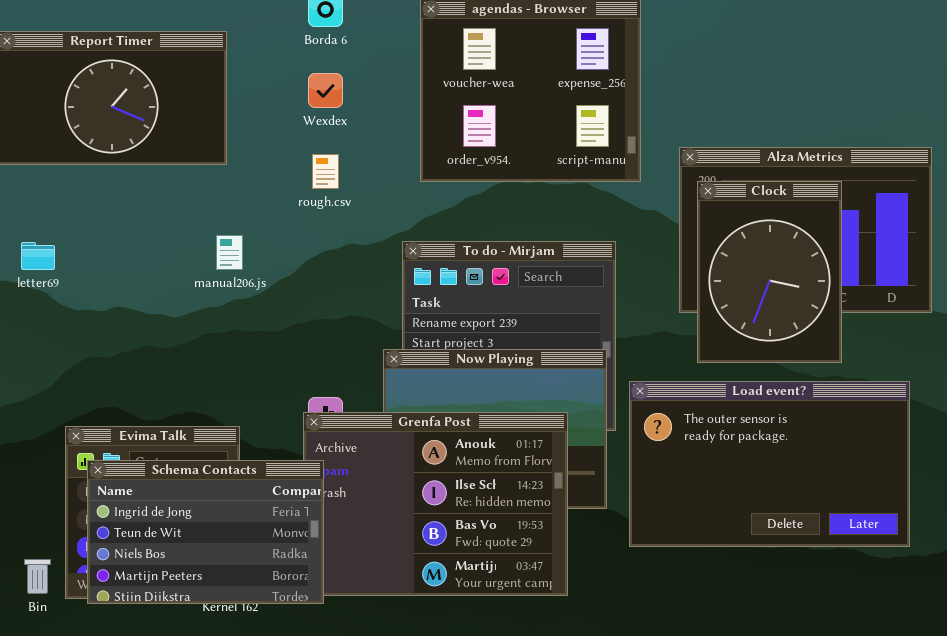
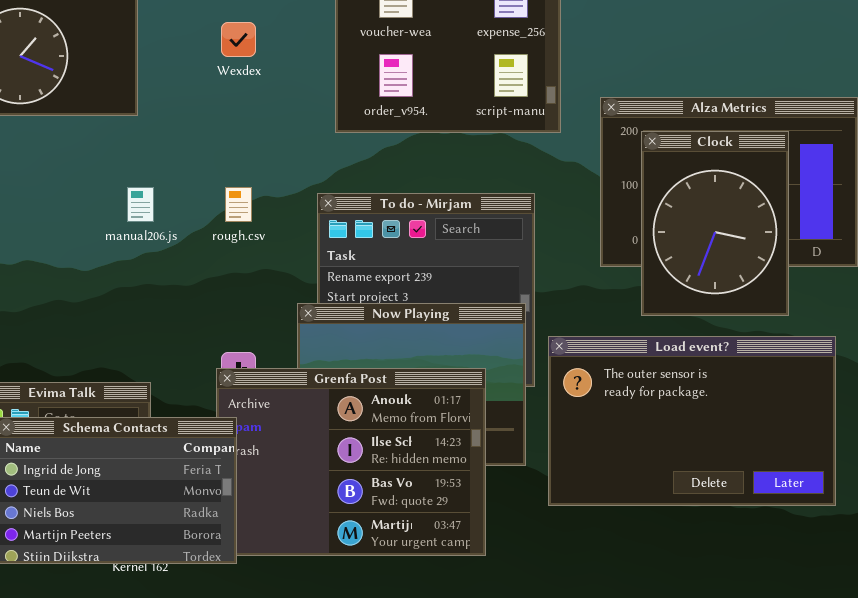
rough.csv: [312,154,339,189] -> [225,187,252,222], moved
Clock: [697,181,842,363] -> [641,131,789,316], moved

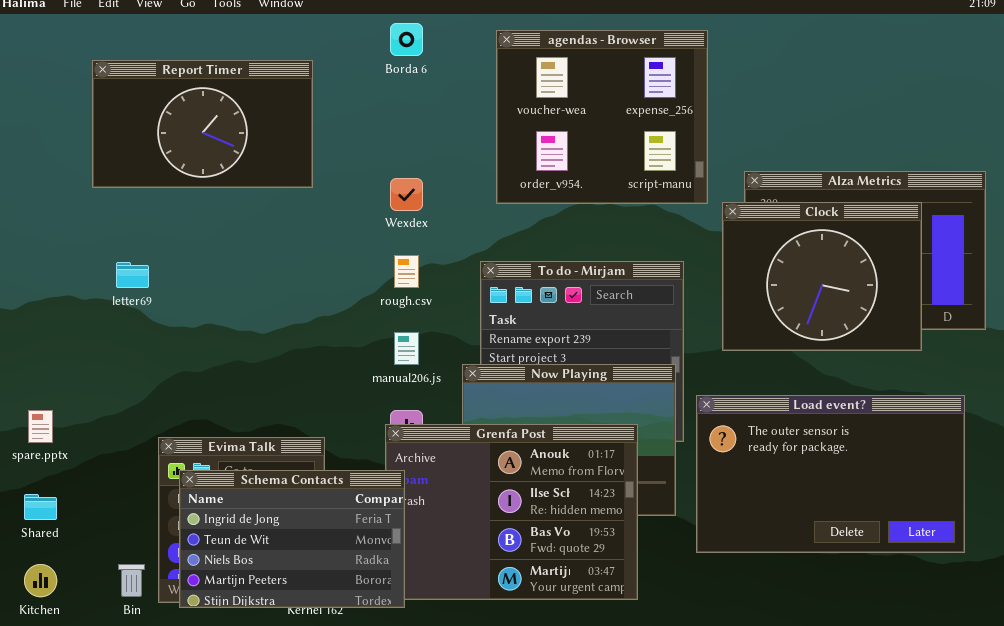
Wexdex: [221,22,256,57] -> [390,178,423,211], moved
Clock: [641,131,789,316] -> [722,202,922,351], resized
manual206.js: [127,187,154,222] -> [394,332,419,365], moved

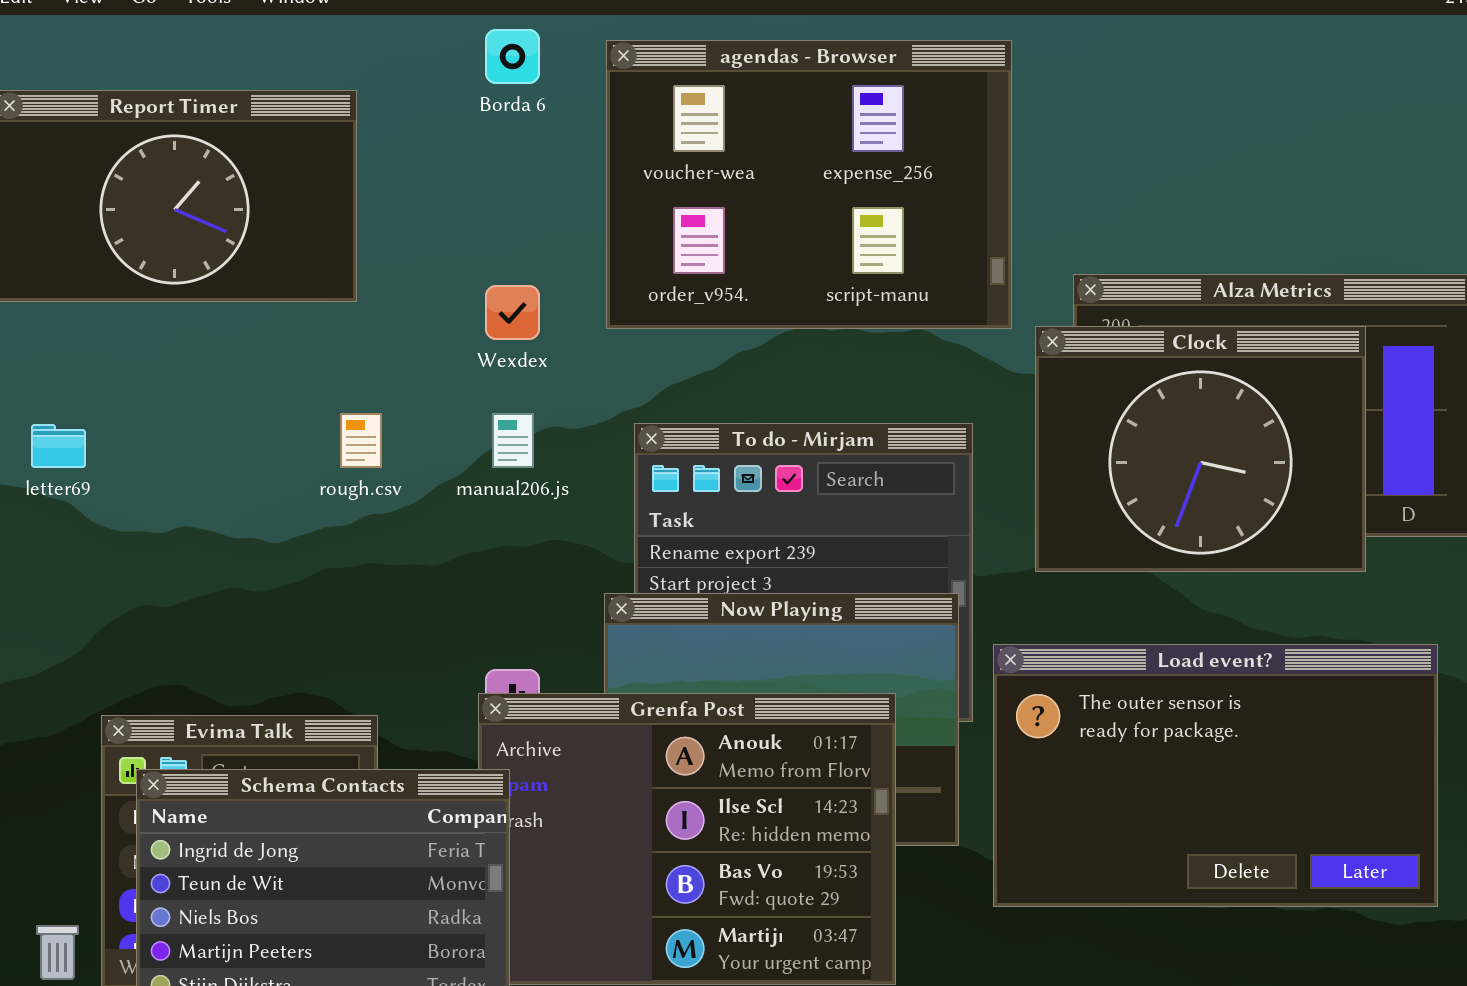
agendas - Browser: [496,30,708,204] -> [606,40,1012,329], resized
rough.csv: [394,255,419,288] -> [340,413,382,468], moved
manual206.js: [394,332,419,365] -> [492,413,534,468], moved

